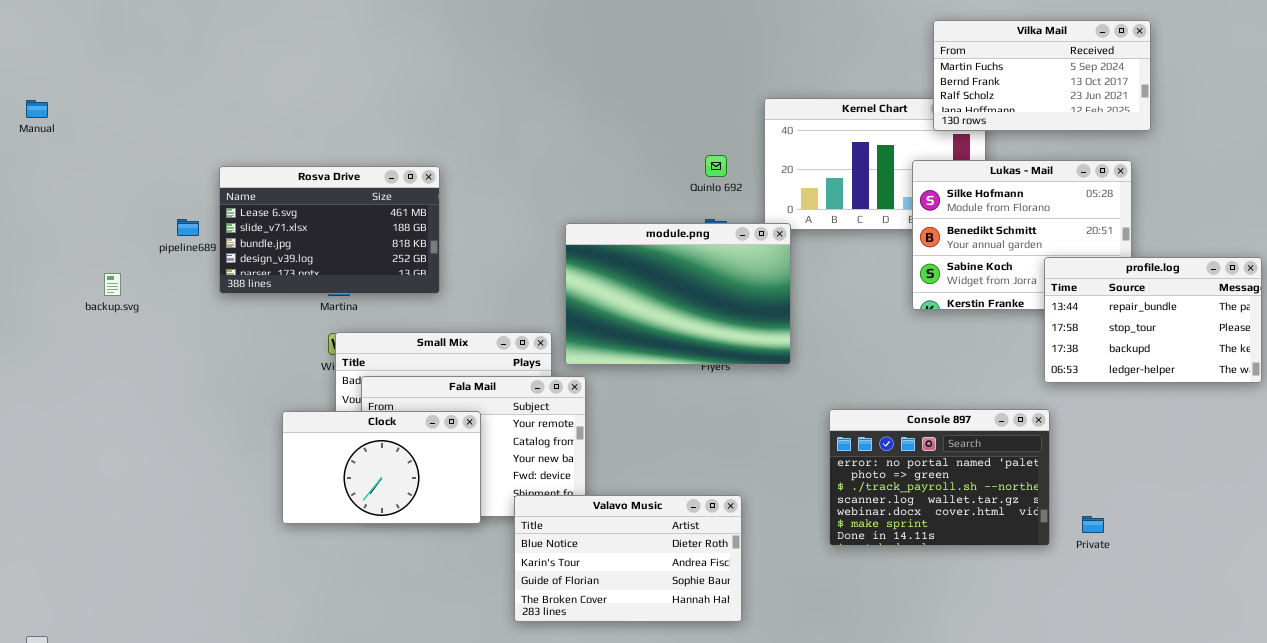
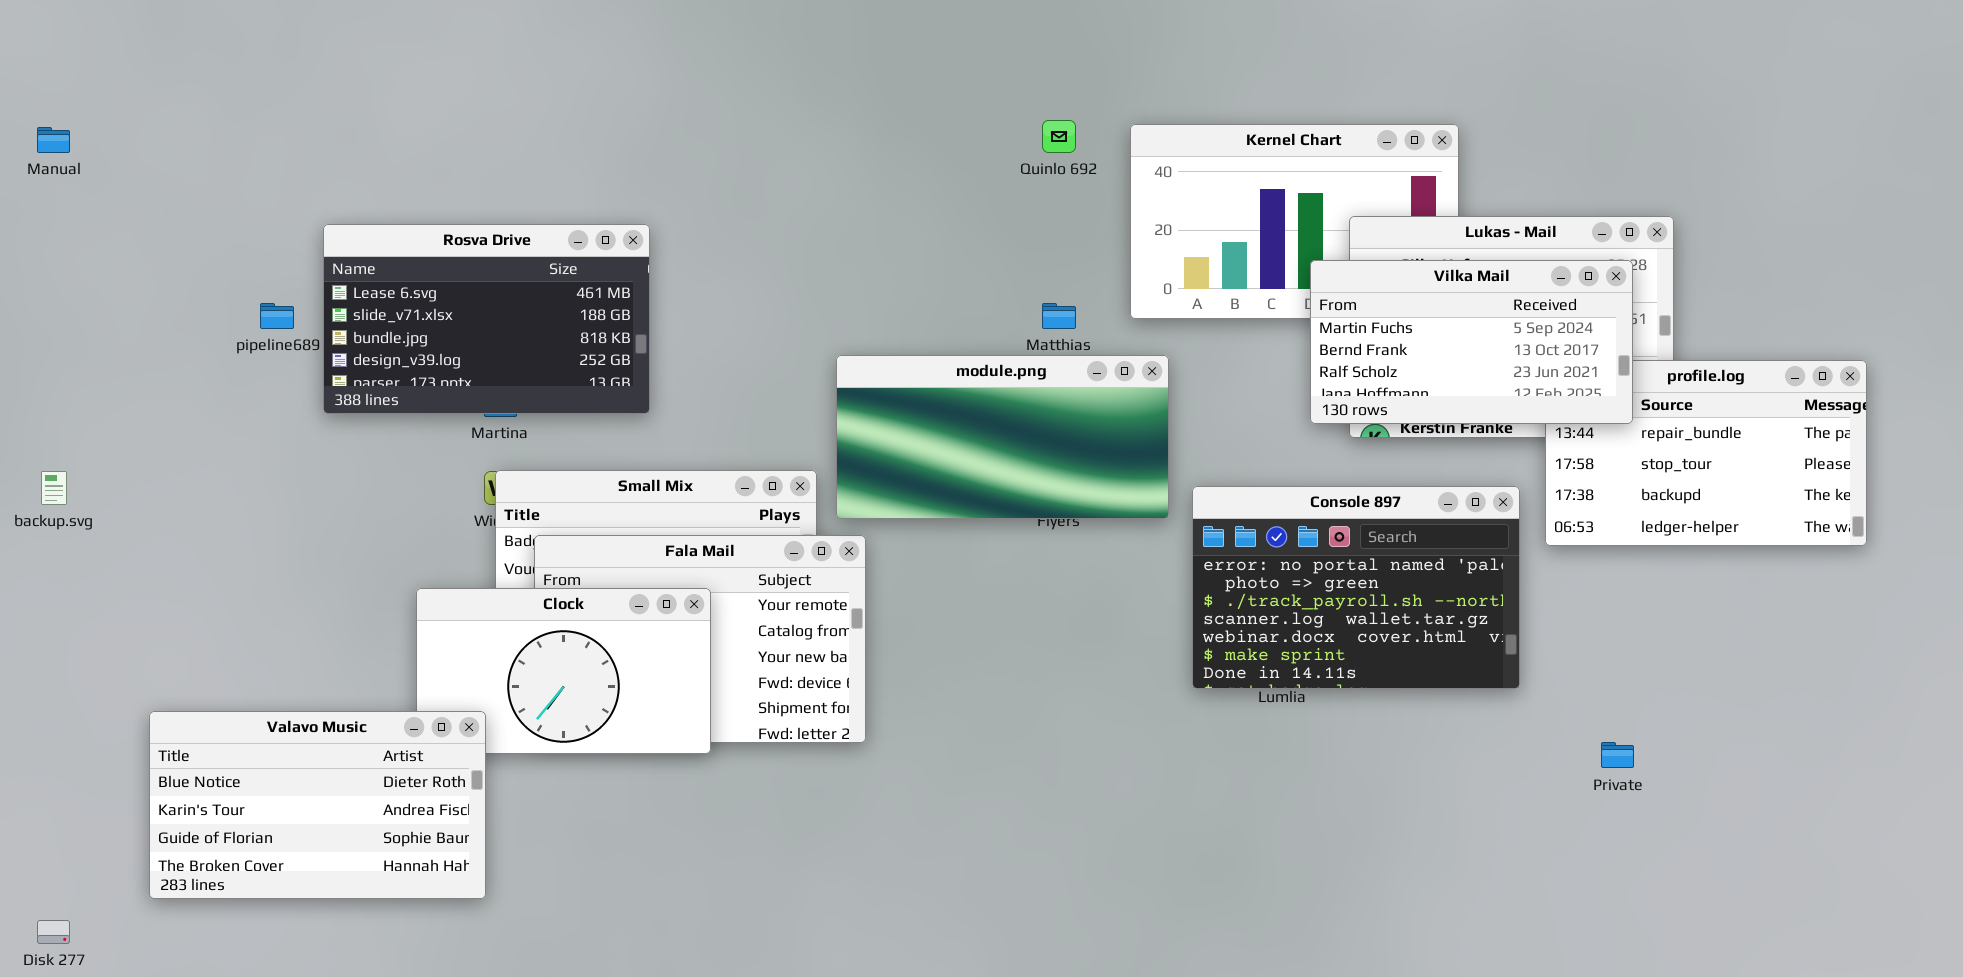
Vilka Mail: [933,20,1151,131] -> [1310,260,1633,424], moved
Quinlo 692: [705,155,727,177] -> [1042,120,1076,153], moved
module.png: [565,223,791,365] -> [836,355,1169,519], resized
backup.svg: [104,273,121,296] -> [41,471,67,505], moved
Console 897: [829,409,1050,546] -> [1192,486,1520,689], moved
Valavo Music: [514,495,742,622] -> [149,711,486,899], moved

